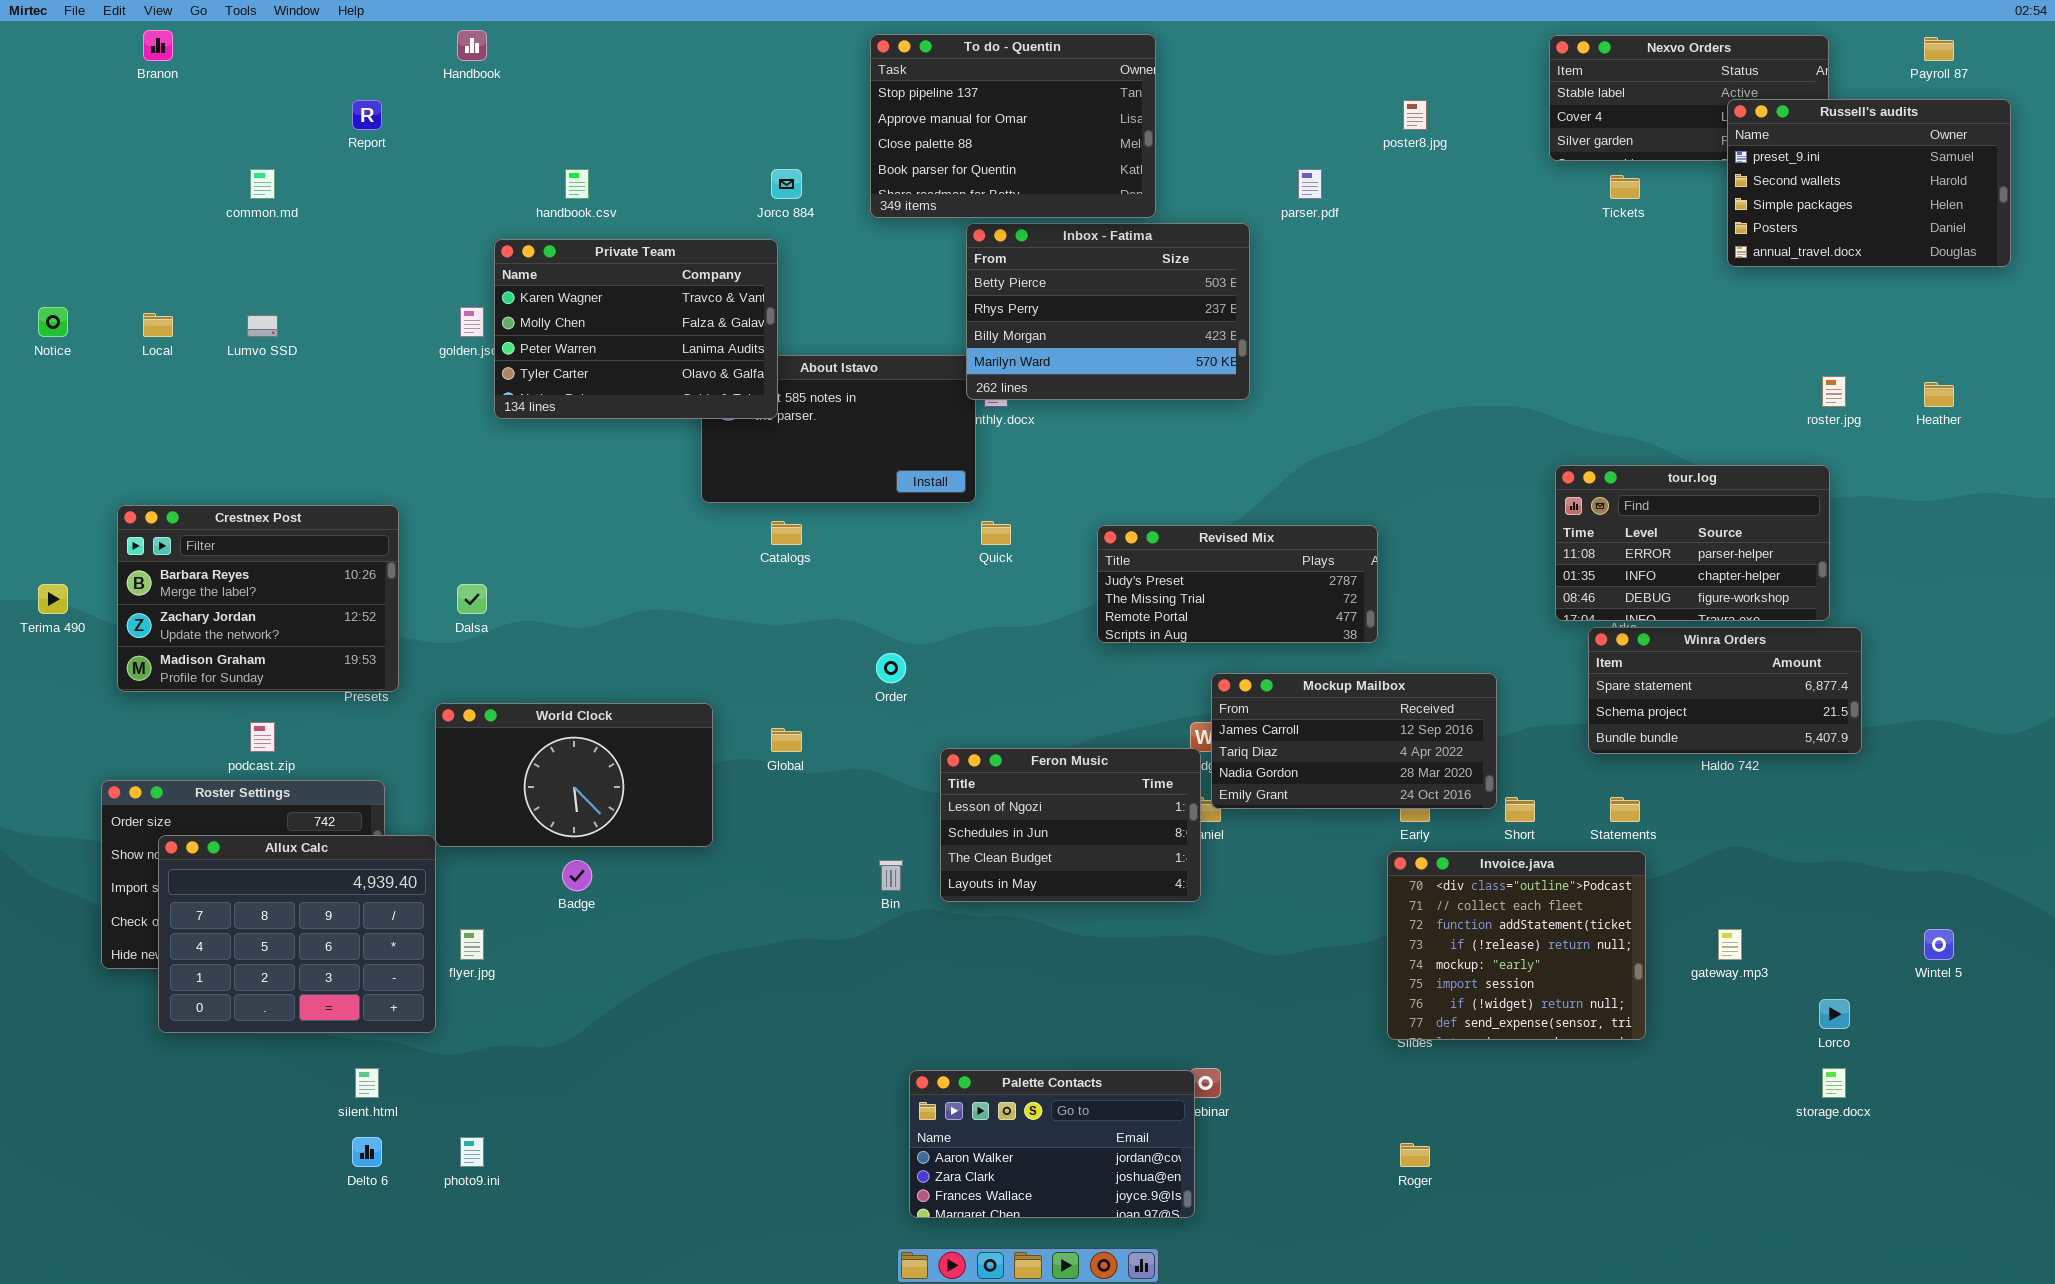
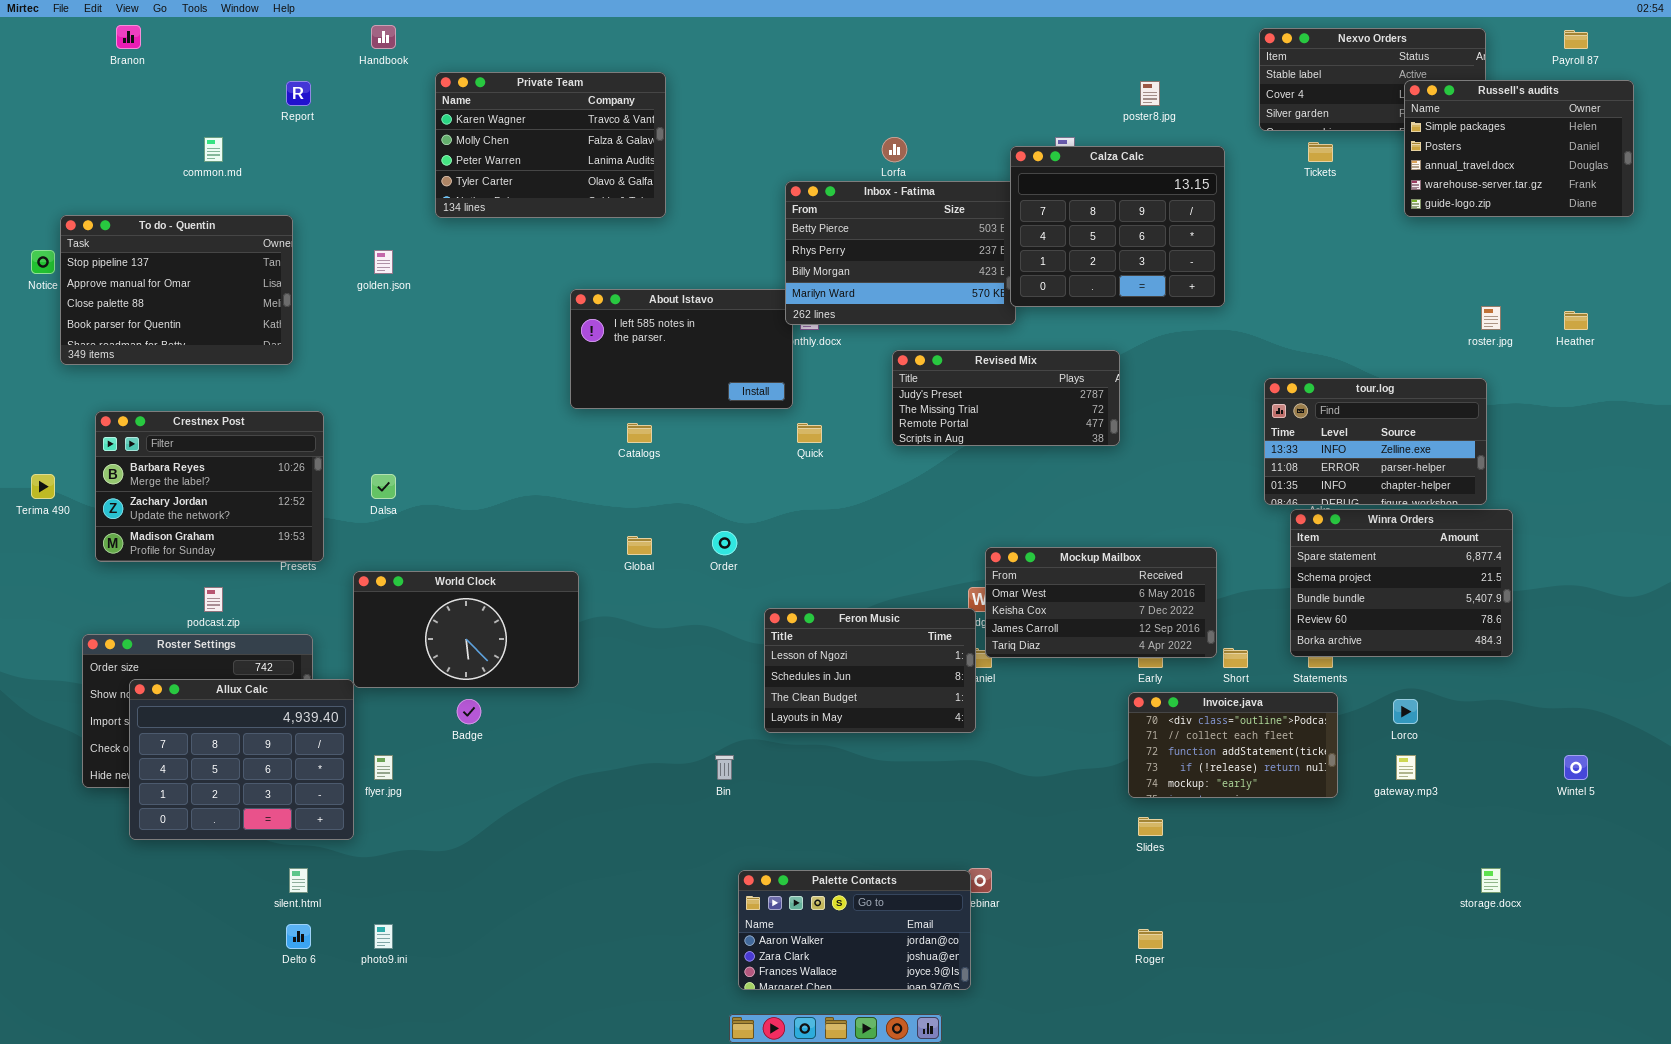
To do - Quentin: [870,34,1156,218] -> [60,215,293,365], moved
Russell's audits: [1727,99,2011,267] -> [1404,80,1634,217], scrolled down 2 rows
Calza Calc: none -> [1010,146,1225,307], opened
Private Team: [494,239,778,419] -> [435,72,666,218], moved
tour.log: [1555,465,1830,621] -> [1264,378,1487,505], scrolled up 1 row
Revised Mix: [1097,525,1378,643] -> [892,350,1120,446], moved
Winra Orders: [1588,627,1862,754] -> [1290,509,1513,657], resized
Mockup Mailbox: [1211,673,1497,809] -> [985,547,1217,658], scrolled up 2 rows
Global: [771,728,802,752] -> [627,536,652,555], moved
Invoice.java: [1387,851,1646,1040] -> [1128,692,1338,798], resized
Bin: [879,860,903,891] -> [715,755,734,780], moved
Lorco: [1819,999,1850,1029] -> [1393,699,1418,724], moved

